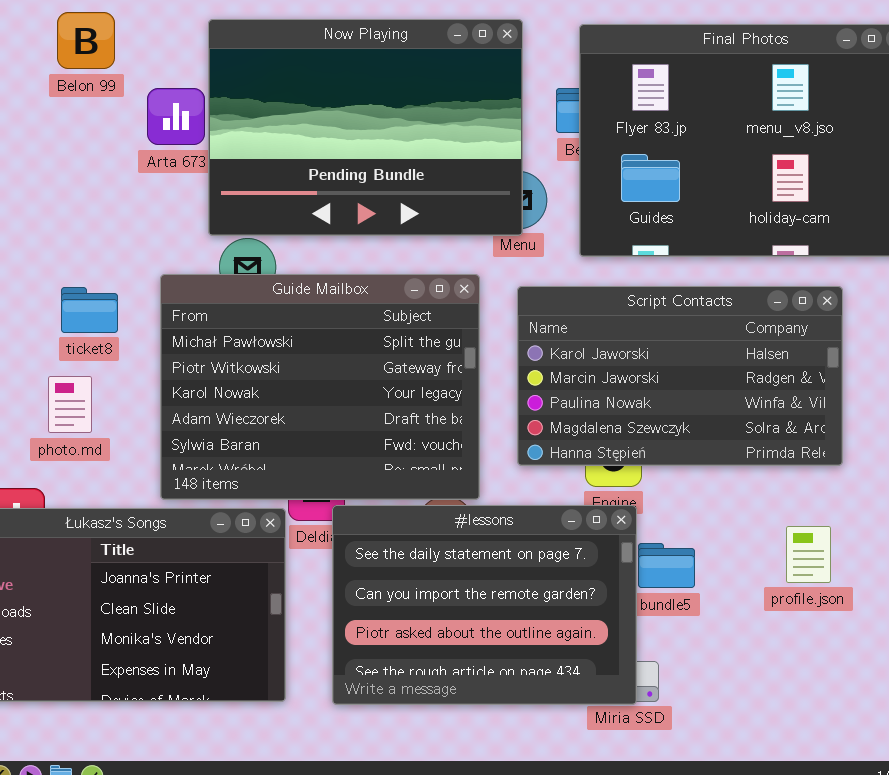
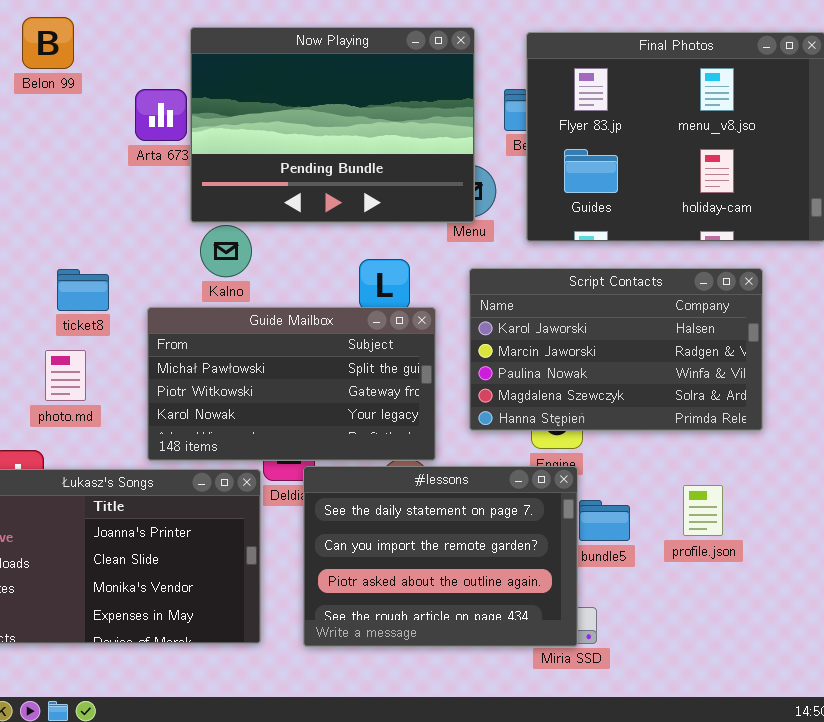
Belon 99: [57,12,115,69] -> [22,17,74,69], moved
Guide Mailbox: [160,274,480,500] -> [147,307,436,461], resized
profile.json: [786,526,831,583] -> [683,485,723,536], moved

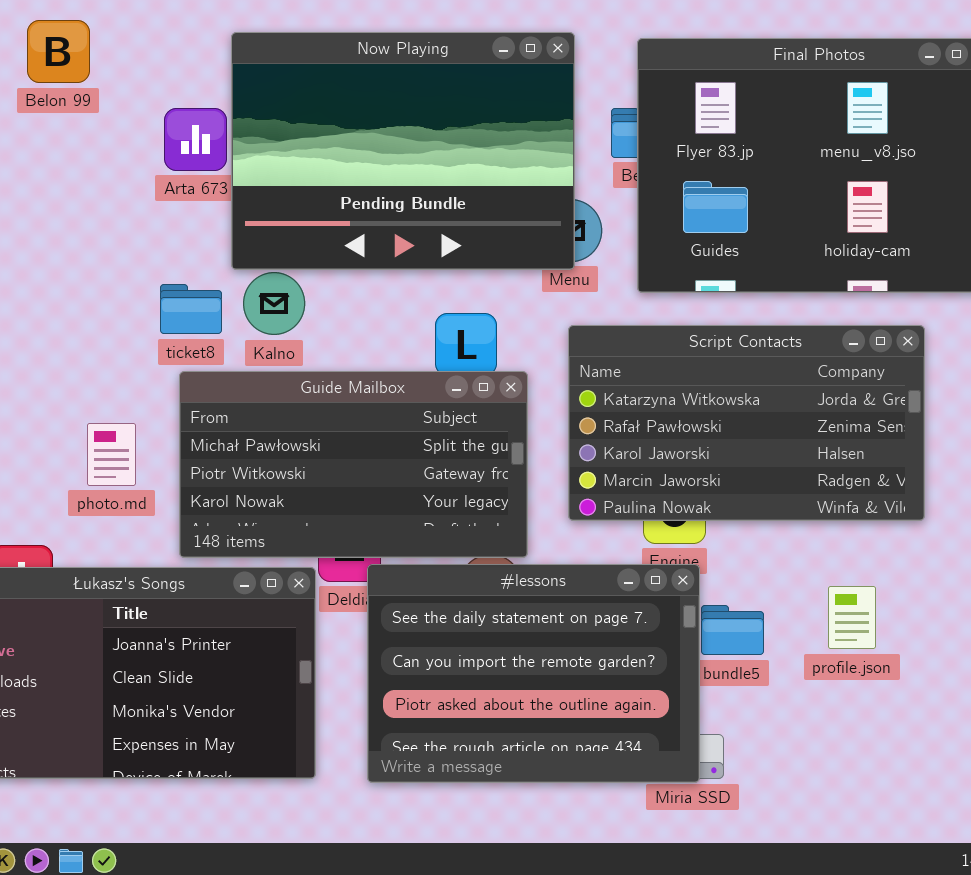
Script Contacts: [469,268,763,431] -> [568,325,925,521], scrolled up 2 rows
ticket8: [57,269,109,311] -> [160,284,222,334], moved
photo.md: [45,350,86,401] -> [87,423,136,486], moved

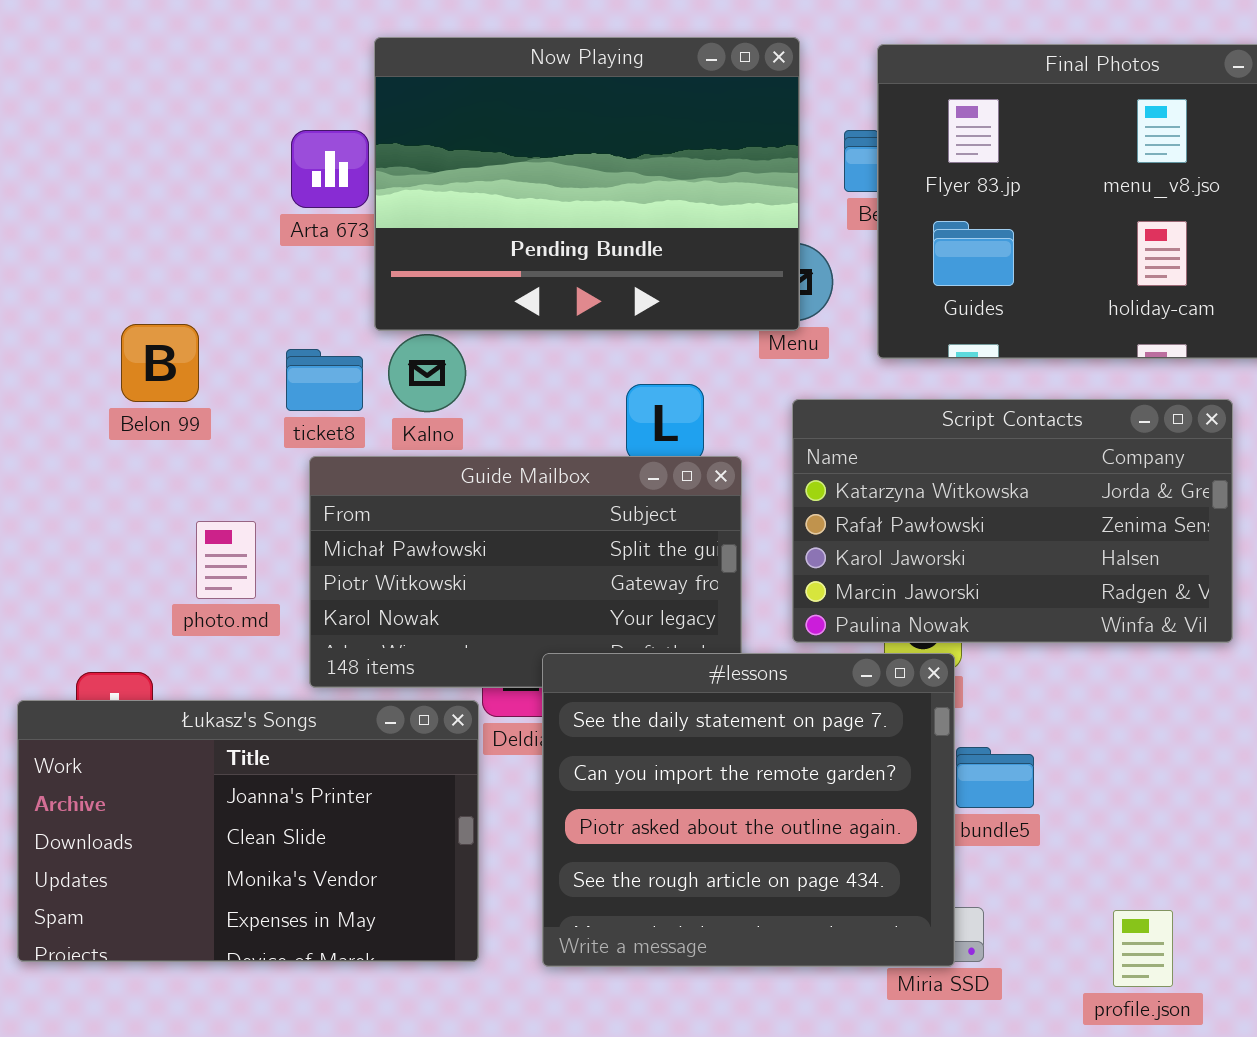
Belon 99: [27,20,90,83] -> [121,324,199,402], moved
#lessons: [367,564,700,783] -> [542,653,955,967], resized
profile.json: [828,586,876,649] -> [1113,910,1173,987], moved

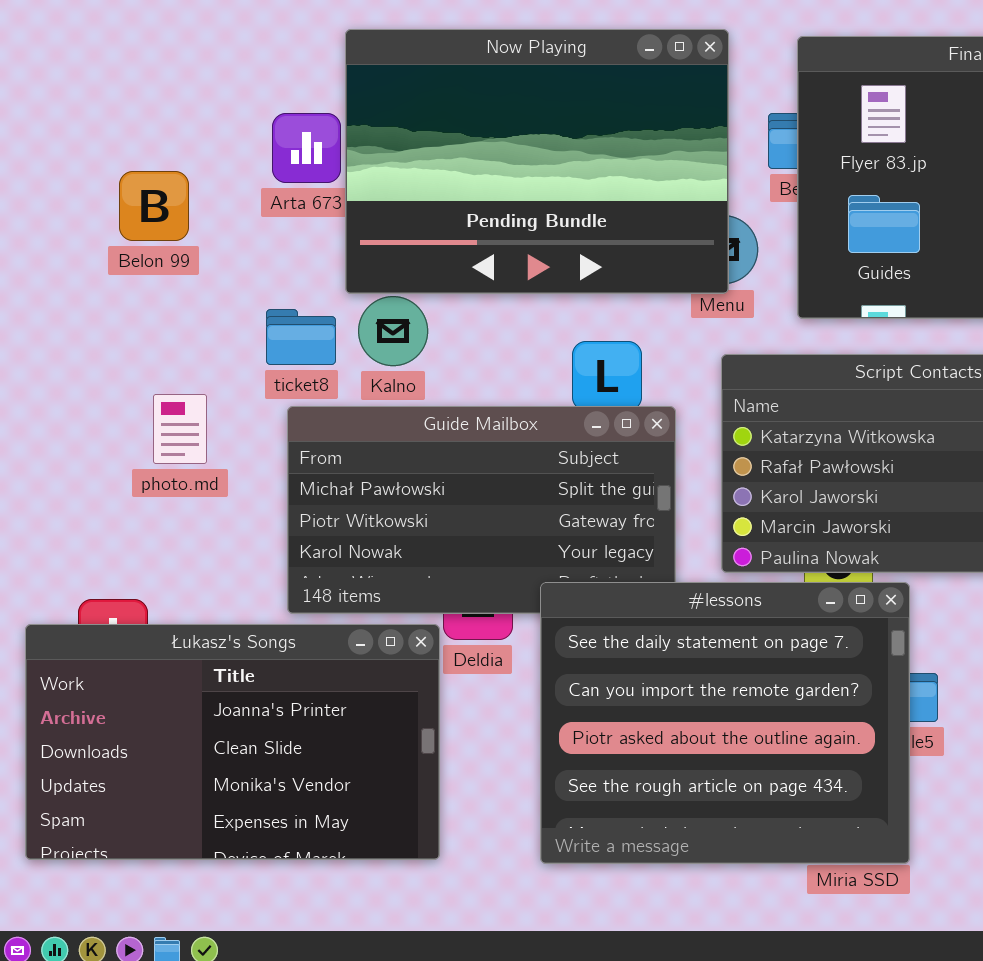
Belon 99: [121,324,199,402] -> [119,171,189,241], moved
photo.md: [196,521,256,599] -> [153,394,207,464], moved
#lessons: [542,653,955,967] -> [540,582,910,864], moved

